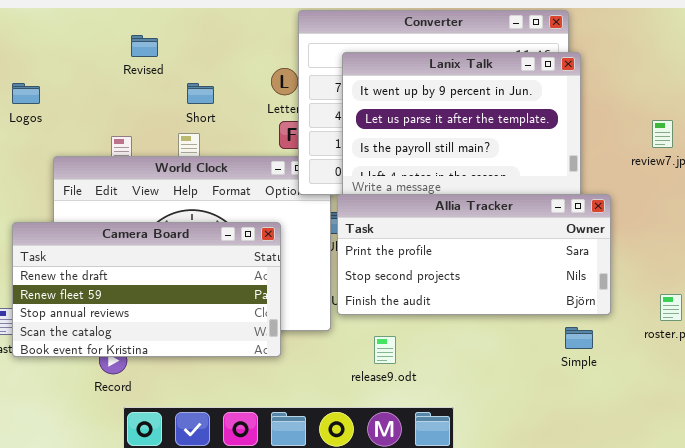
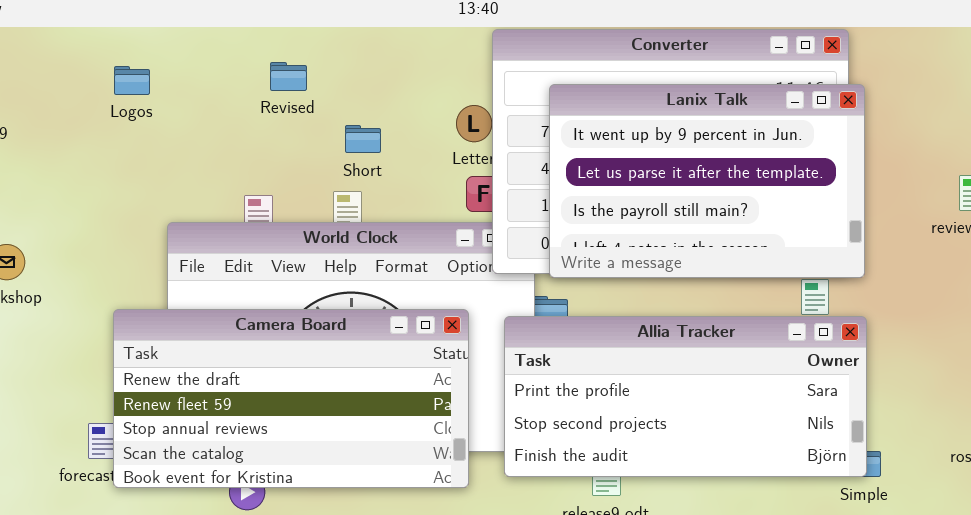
Logos: [12,83,40,104] -> [114,66,150,95], moved
Allia Tracker: [337,194,611,315] -> [504,316,867,477], moved

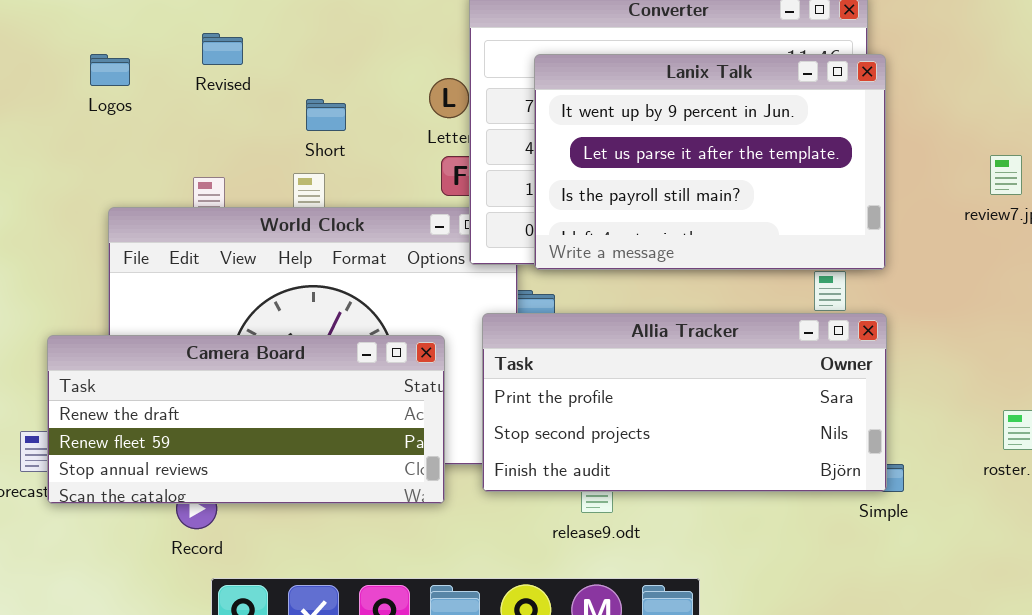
Revised: [270,62,307,91] -> [202,33,243,65], moved
Logos: [114,66,150,95] -> [90,54,130,86], moved
Camera Board: [113,309,469,488] -> [47,335,445,504], resized

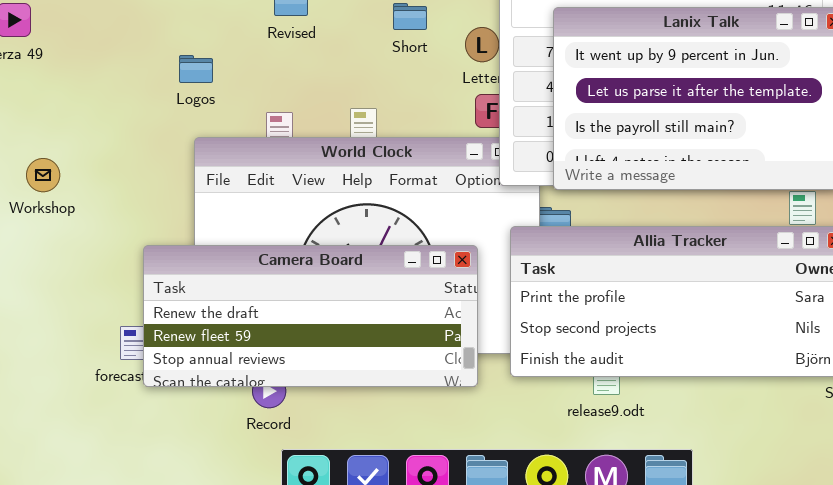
Logos: [90,54,130,86] -> [179,55,213,83], moved
Short: [306,99,346,131] -> [393,3,427,30], moved

